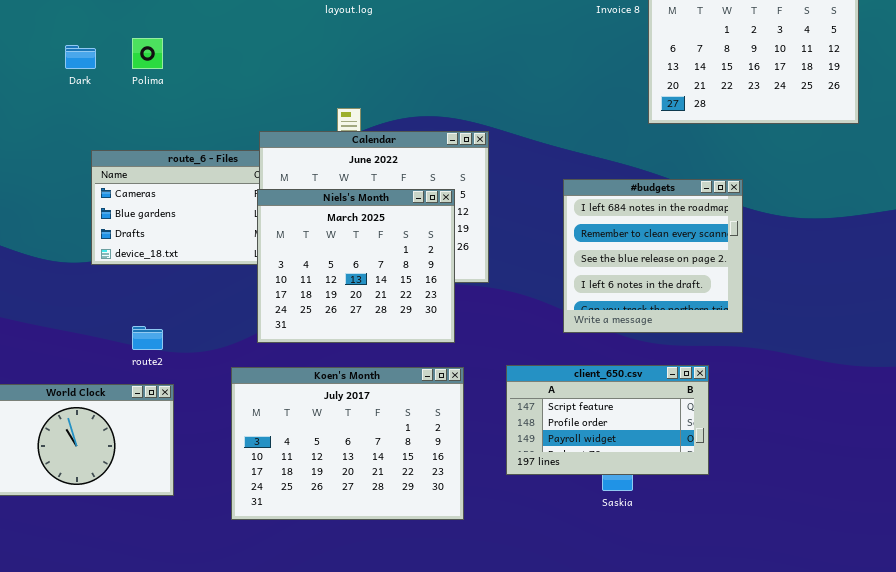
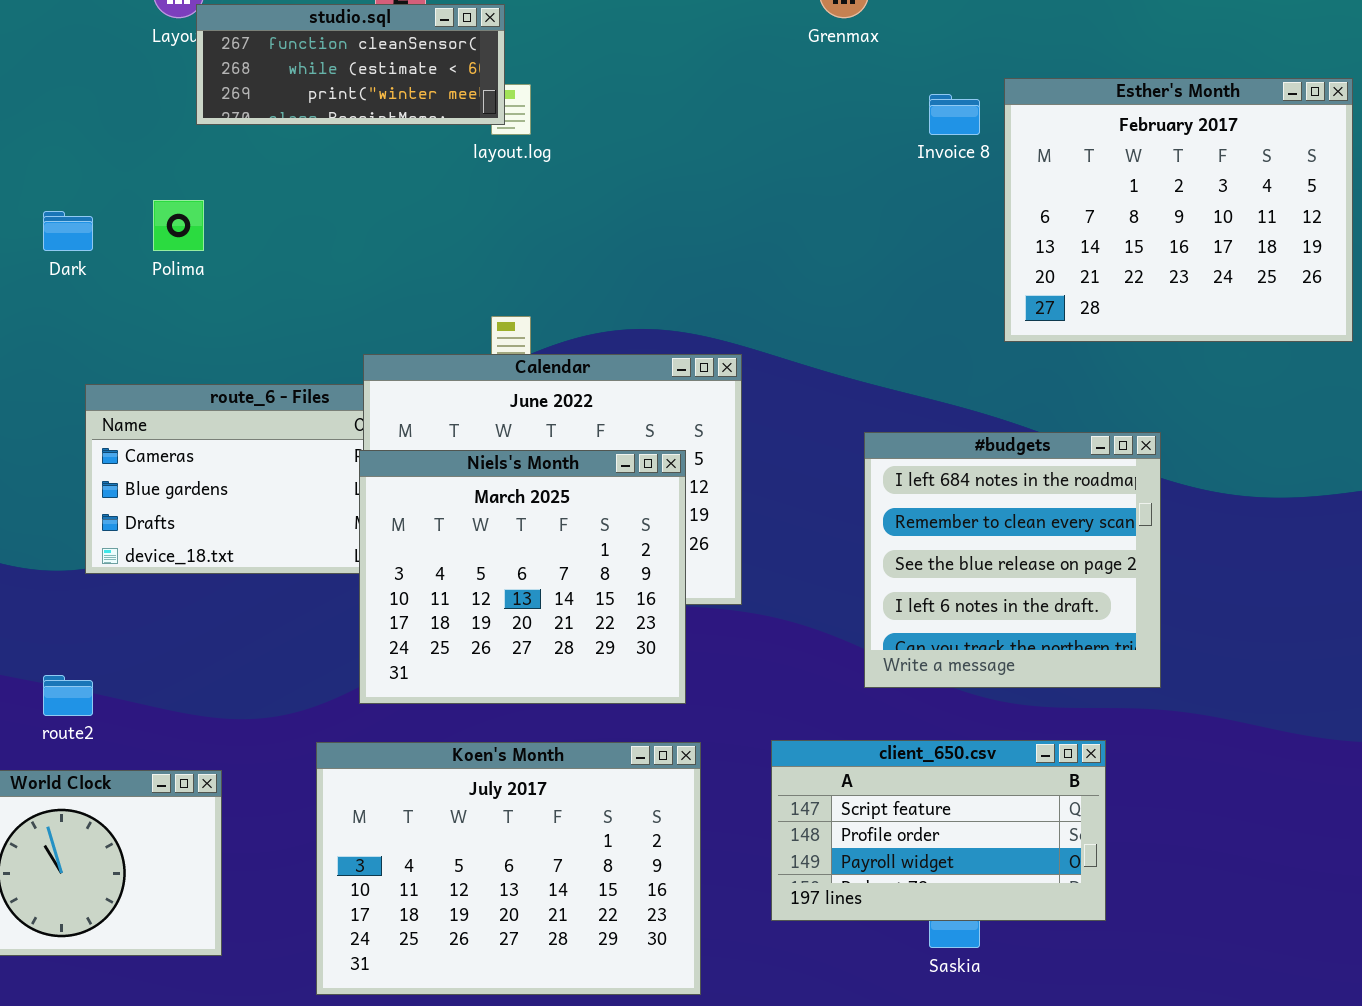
route2: [132,326,163,350] -> [43,675,93,716], moved

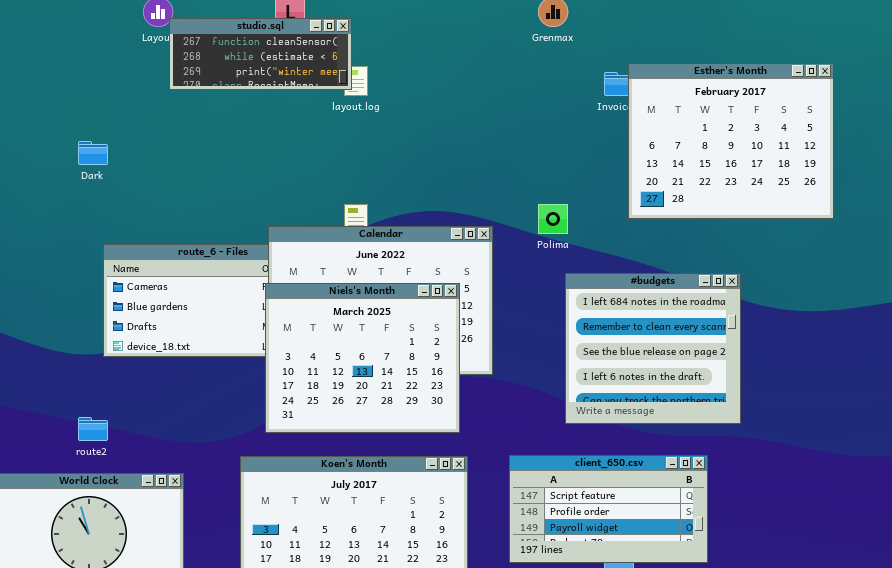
Esther's Month: [1004,78,1353,342] -> [628,63,834,219], moved
Polima: [153,200,204,251] -> [538,204,568,234], moved

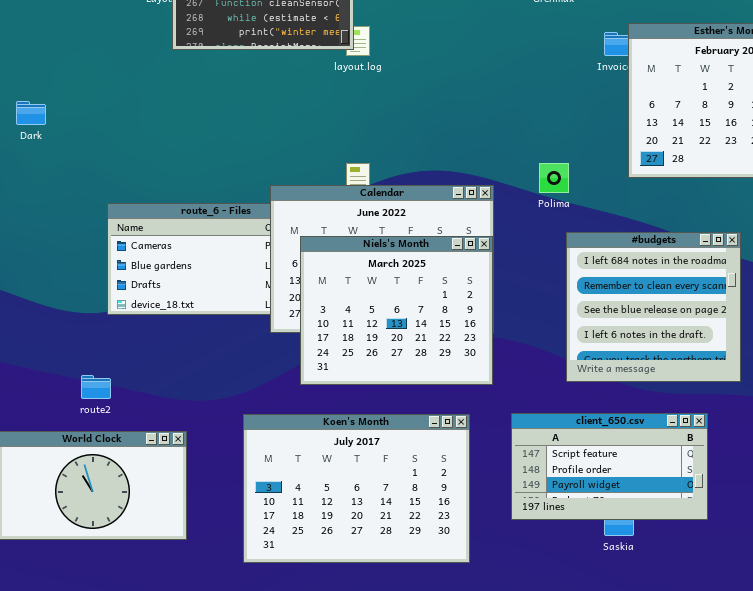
Dark: [78,141,108,165] -> [16,101,46,125], moved
Niels's Month: [265,283,460,433] -> [300,236,493,385], moved

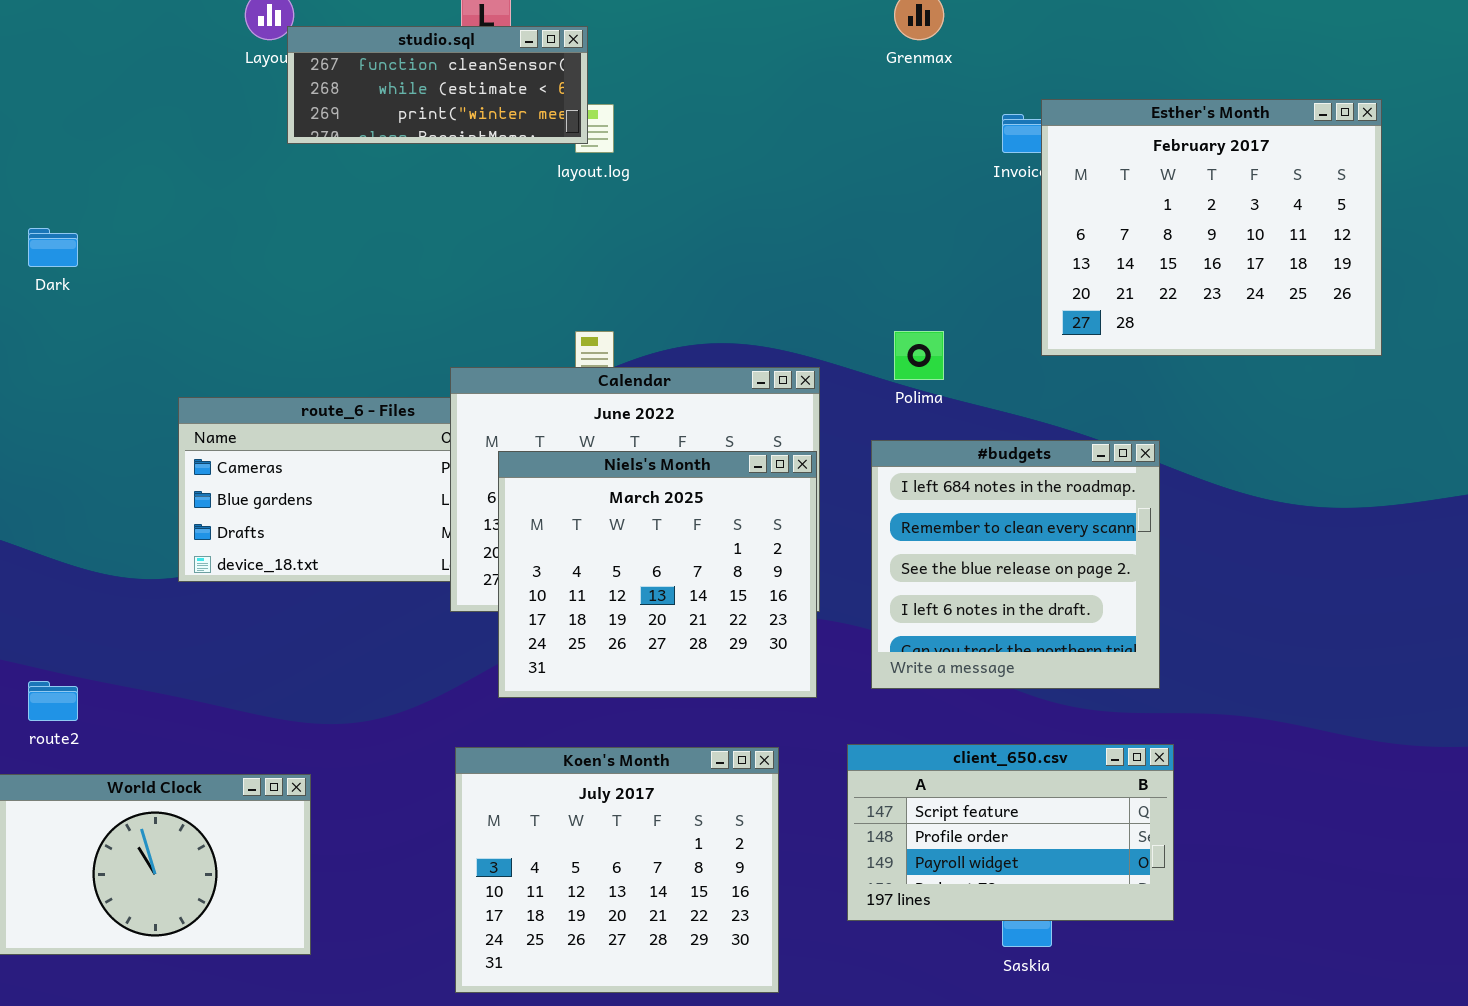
#budgets: [566,232,741,382] -> [871,440,1160,689], moved
route2: [81,375,111,399] -> [28,681,78,721], moved
Koen's Month: [243,414,470,563] -> [455,747,779,993], resized

